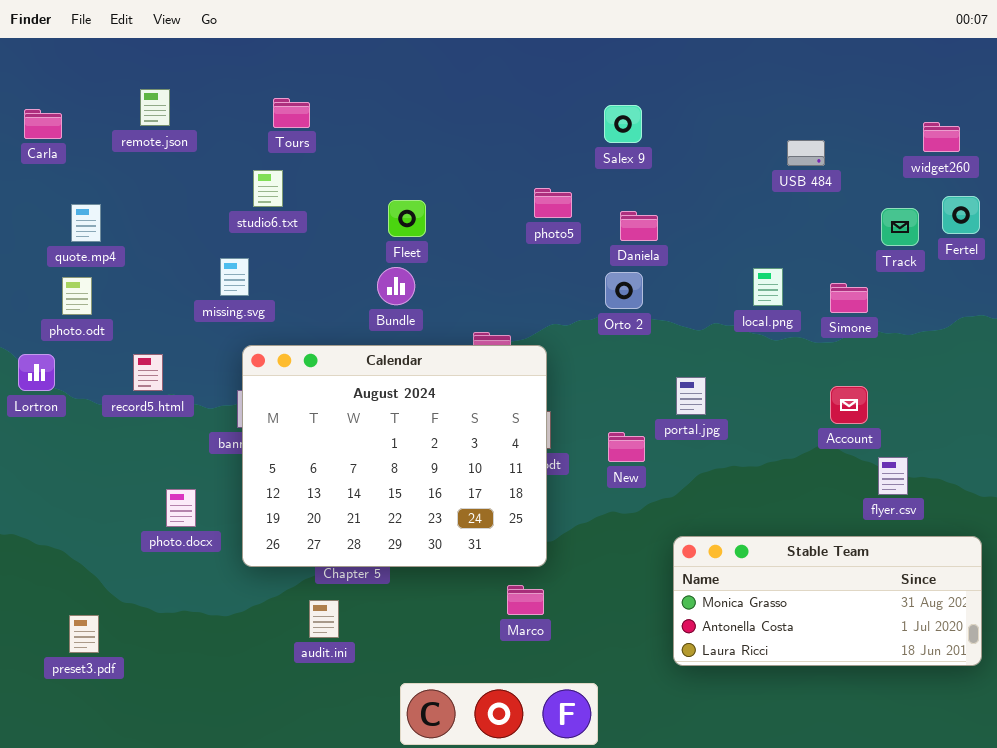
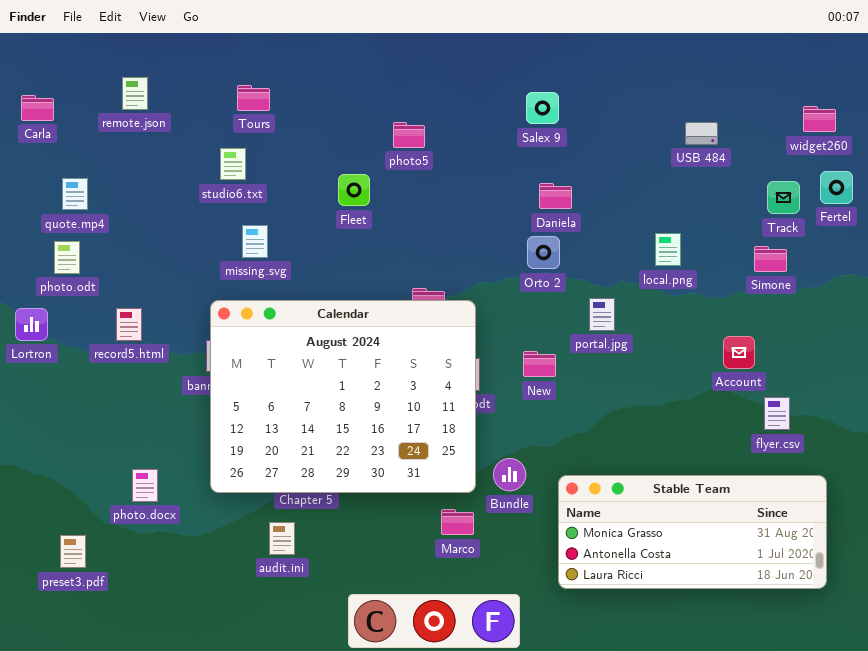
photo5: [534,188,572,218] -> [393,122,425,148], moved
missing.svg: [220,258,249,296] -> [242,225,268,258], moved
Bundle: [377,267,415,305] -> [493,458,526,491], moved
Simone: [830,283,868,313] -> [754,246,787,272], moved
portal.jpg: [676,377,706,415] -> [589,298,615,331], moved
New: [608,432,645,462] -> [523,351,556,377], moved
photo.docx: [166,489,196,527] -> [132,469,158,502], moved
Stable Team: [673,536,982,666] -> [558,475,827,589], moved

